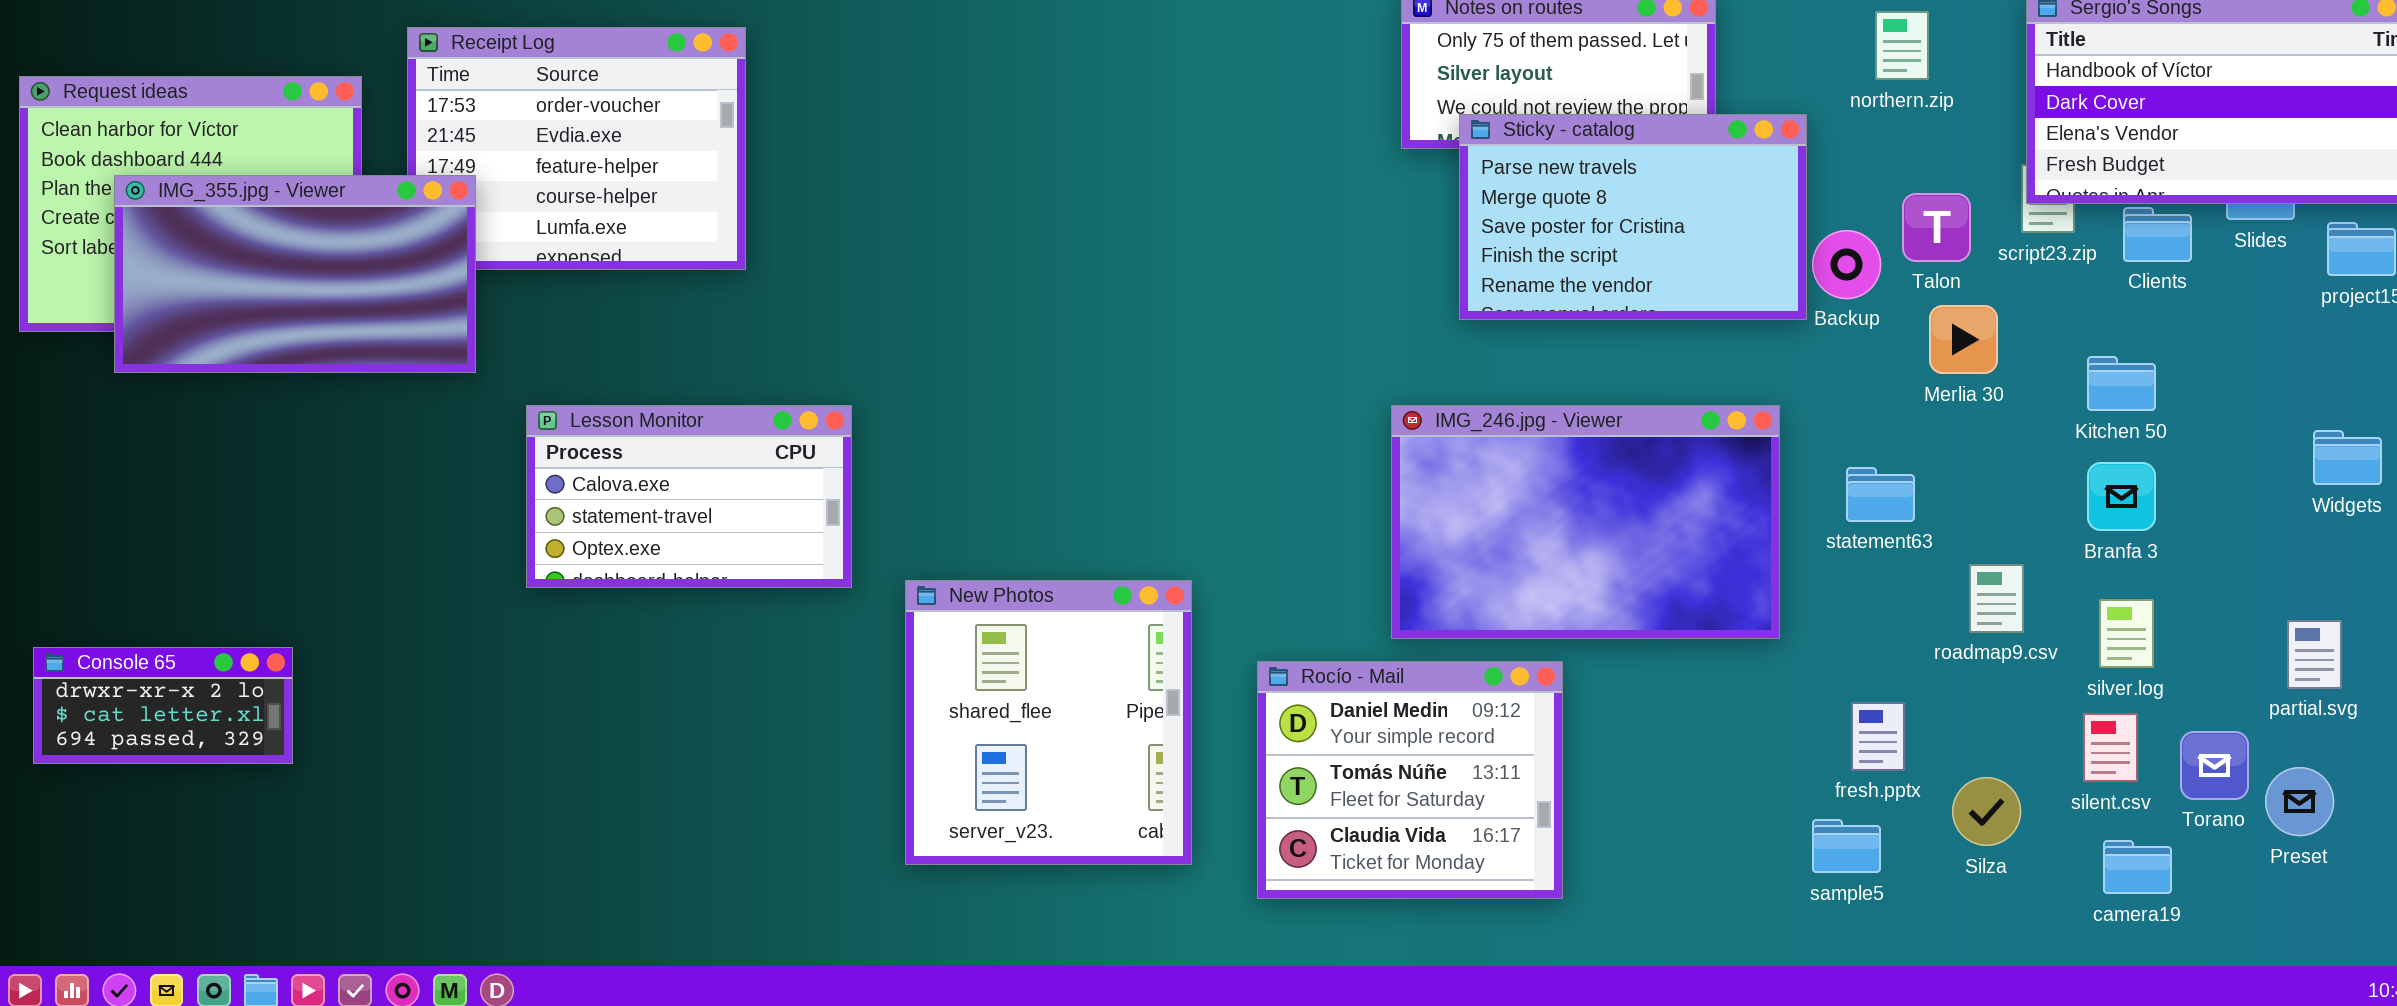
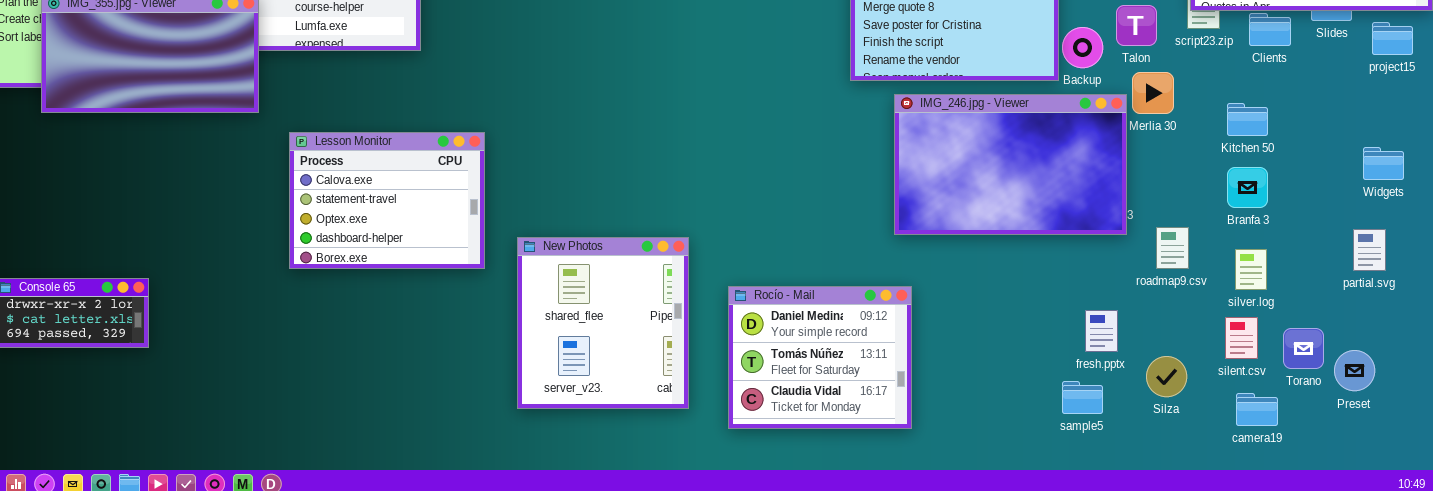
Lesson Monitor: [526,405,852,588] -> [289,132,485,269], resized
IMG_246.jpg - Viewer: [1391,405,1780,639] -> [894,94,1127,235], moved
partial.svg: [2287,620,2342,689] -> [1353,229,1386,271], moved

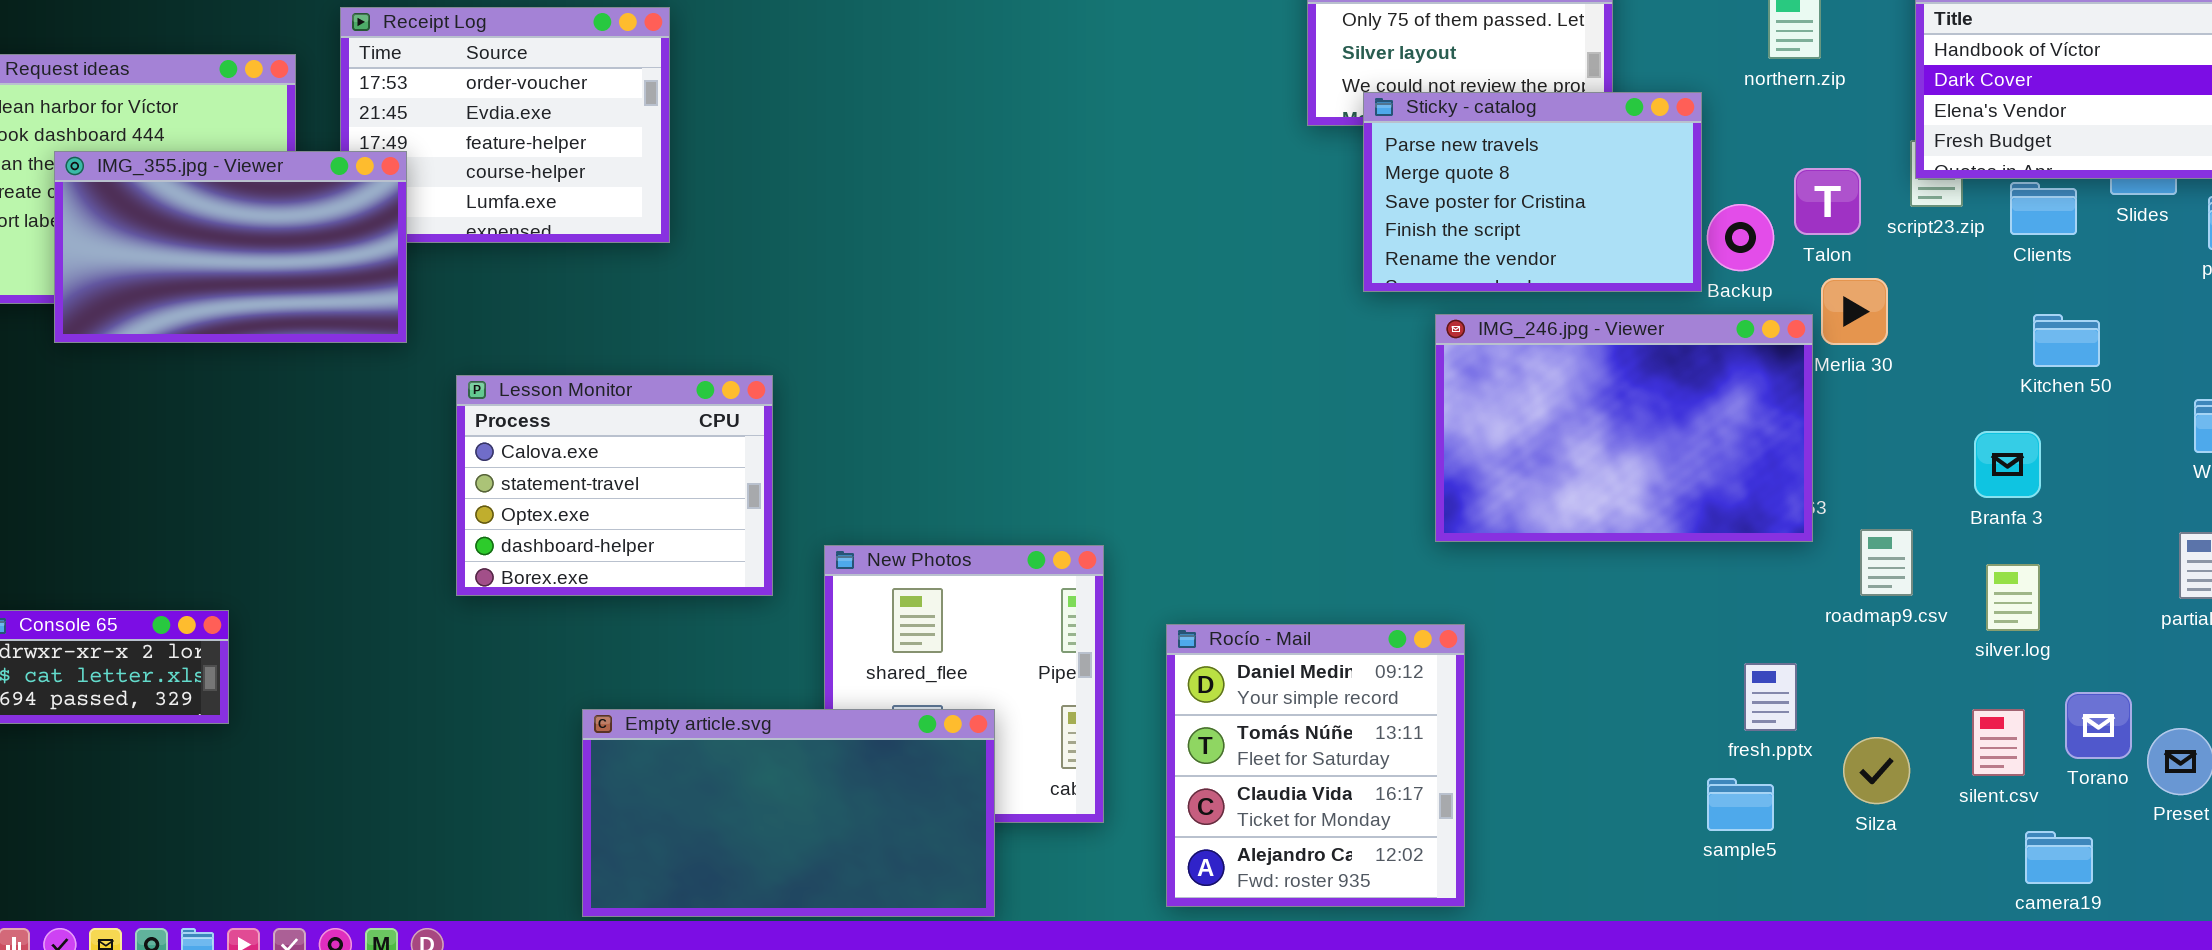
Kitchen 50: [1227,103,1268,136] -> [2033,314,2100,367], moved
Rocío - Mail: [728,286,912,429] -> [1166,624,1465,907], resized
silent.csv: [1225,317,1258,359] -> [1972,709,2025,776], moved
Empty article.svg: none -> [582,709,995,917], opened
camera19: [1236,393,1278,426] -> [2025,831,2093,884], moved

